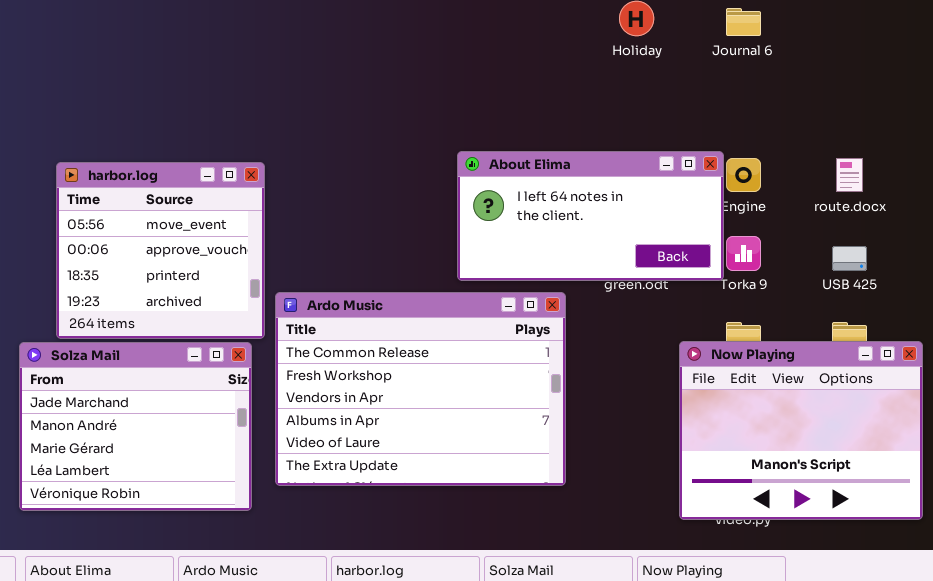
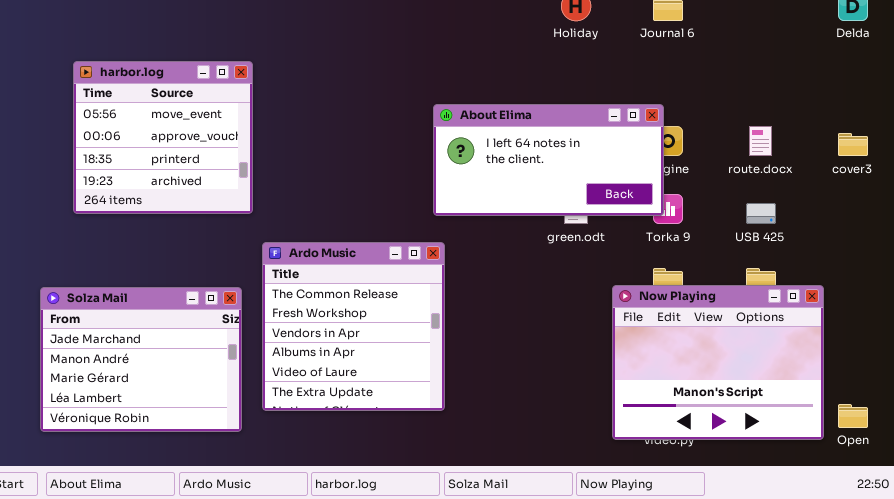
About Elima: [457,151,724,281] -> [433,104,664,216], moved
harbor.log: [56,162,265,339] -> [73,61,253,214], moved
Ardo Music: [275,292,566,486] -> [262,242,445,411], resized

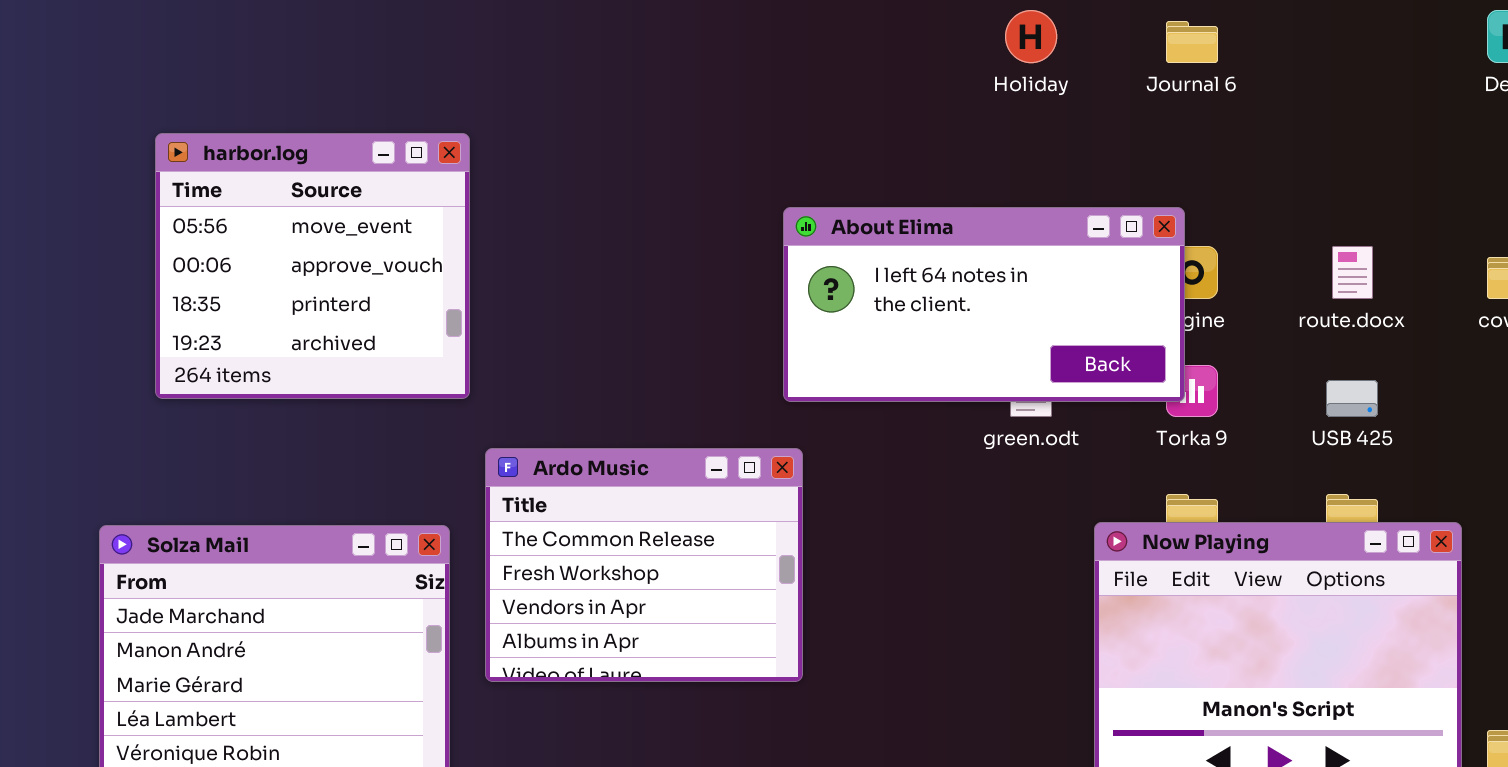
Ardo Music: [262,242,445,411] -> [485,448,803,682], resized

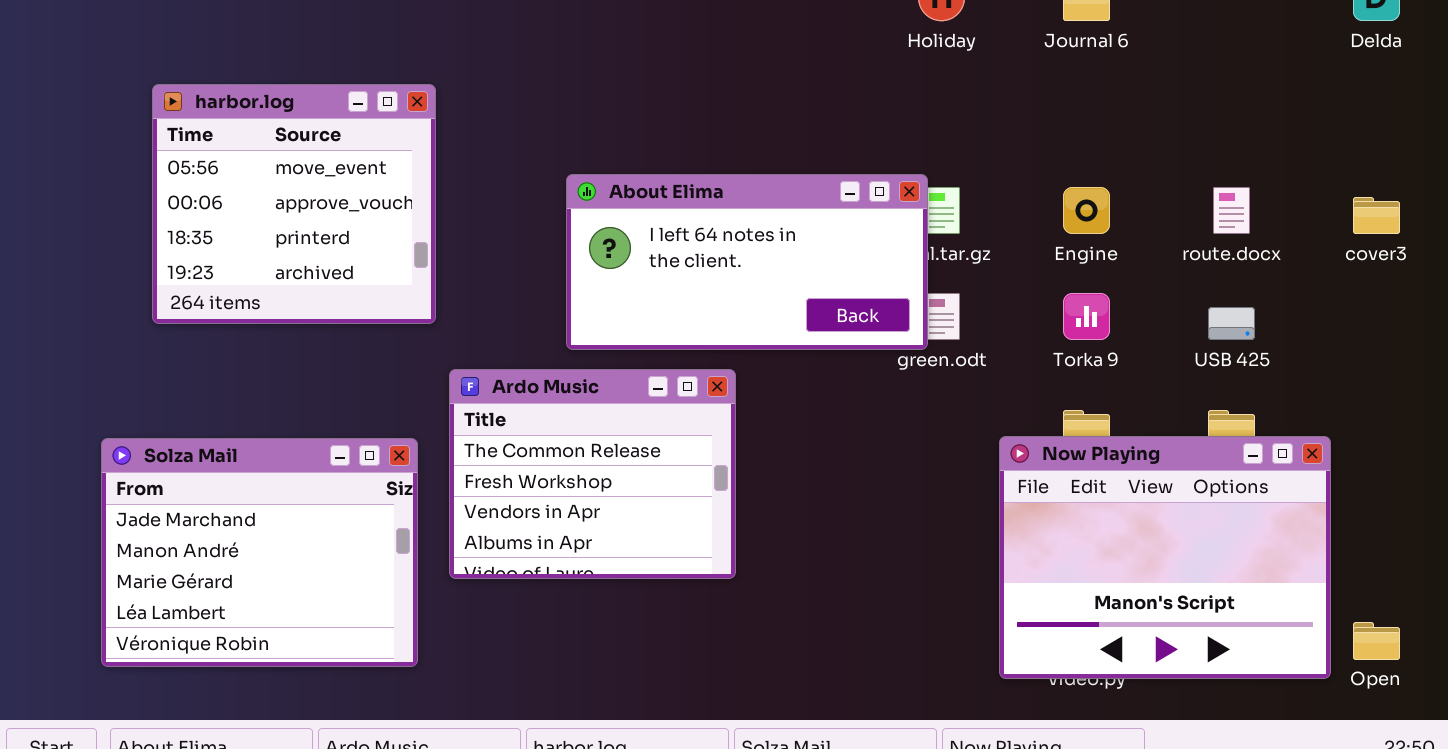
About Elima: [783,207,1185,402] -> [566,174,928,350], moved

